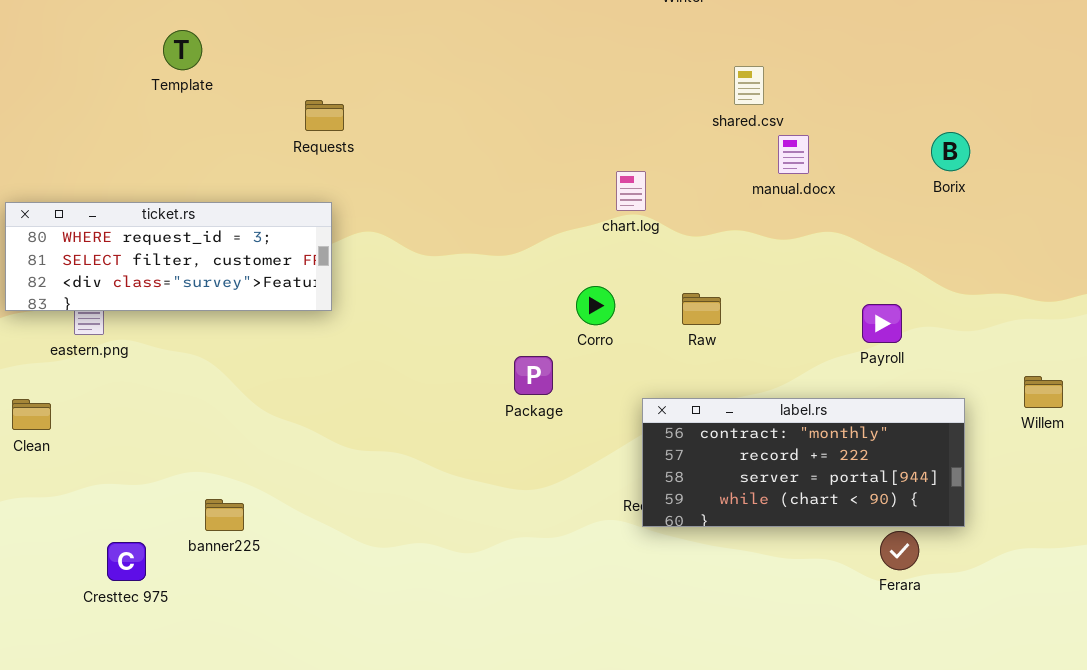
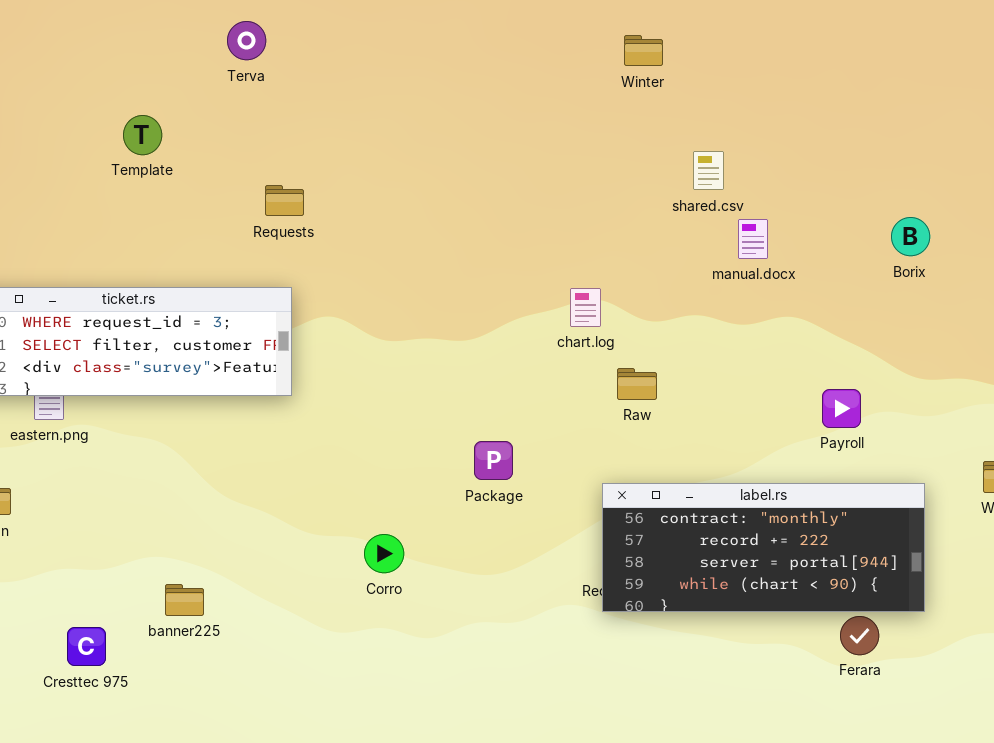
chart.log: [616,171,646,211] -> [570,288,601,327], moved
Corro: [576,286,615,325] -> [364,534,404,573], moved
Raw: [682,293,721,325] -> [617,368,657,400], moved

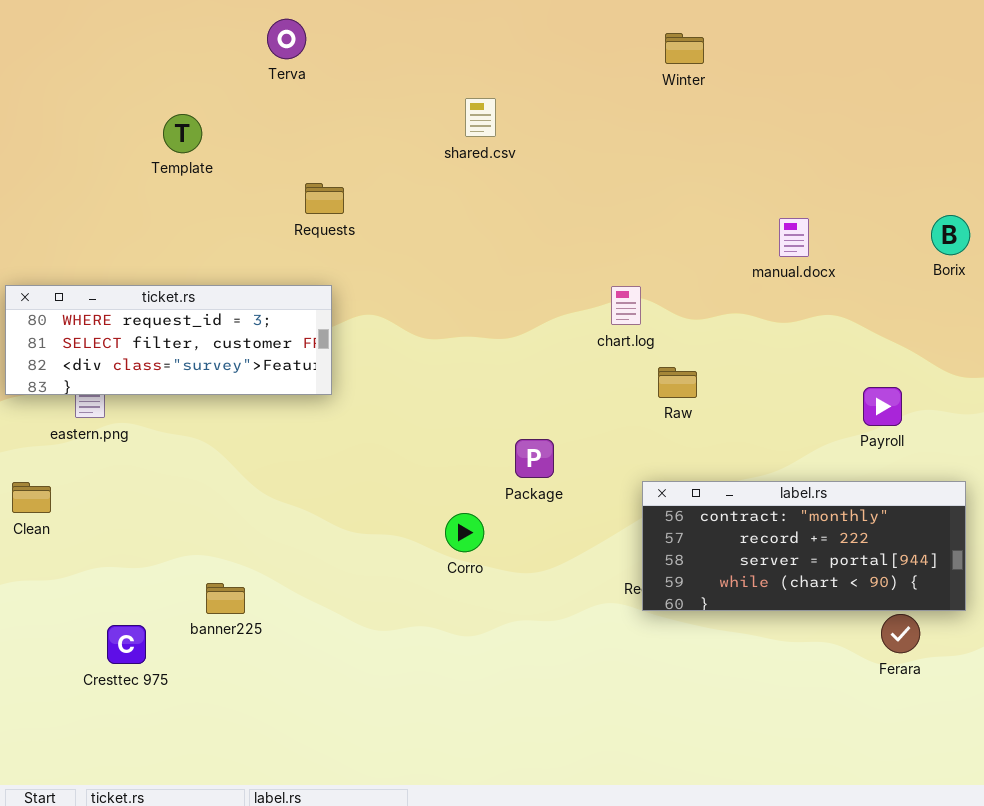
shared.csv: [693,151,724,190] -> [465,98,496,137], moved
Corro: [364,534,404,573] -> [445,513,484,552], moved

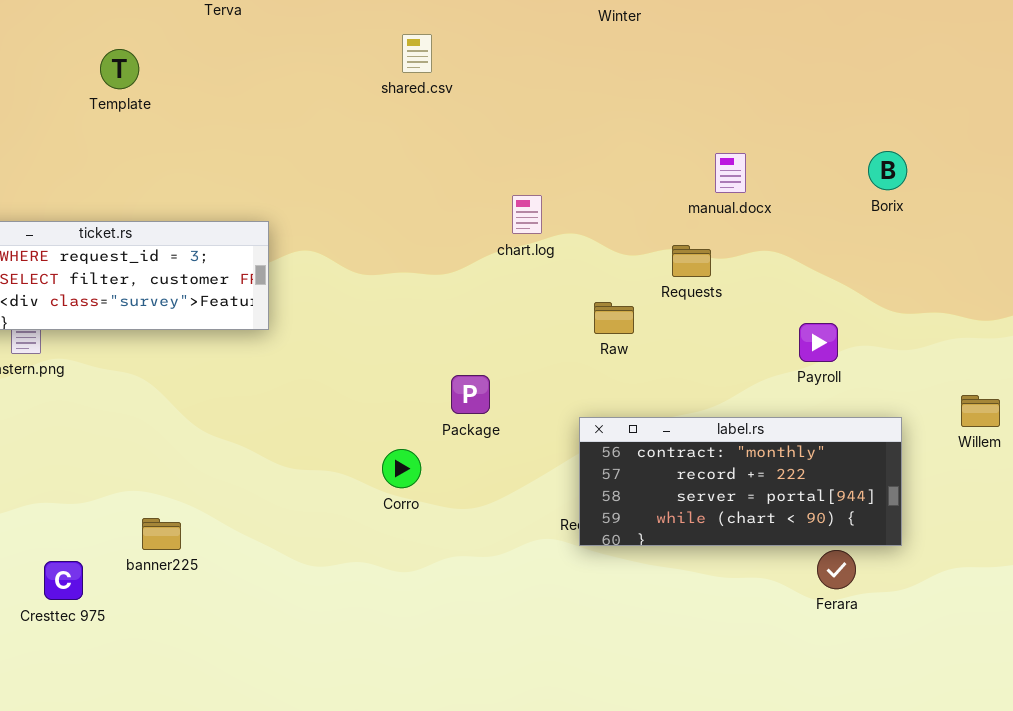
Requests: [305,183,344,214] -> [672,245,711,277], moved
chart.log: [611,286,641,325] -> [512,195,542,234], moved

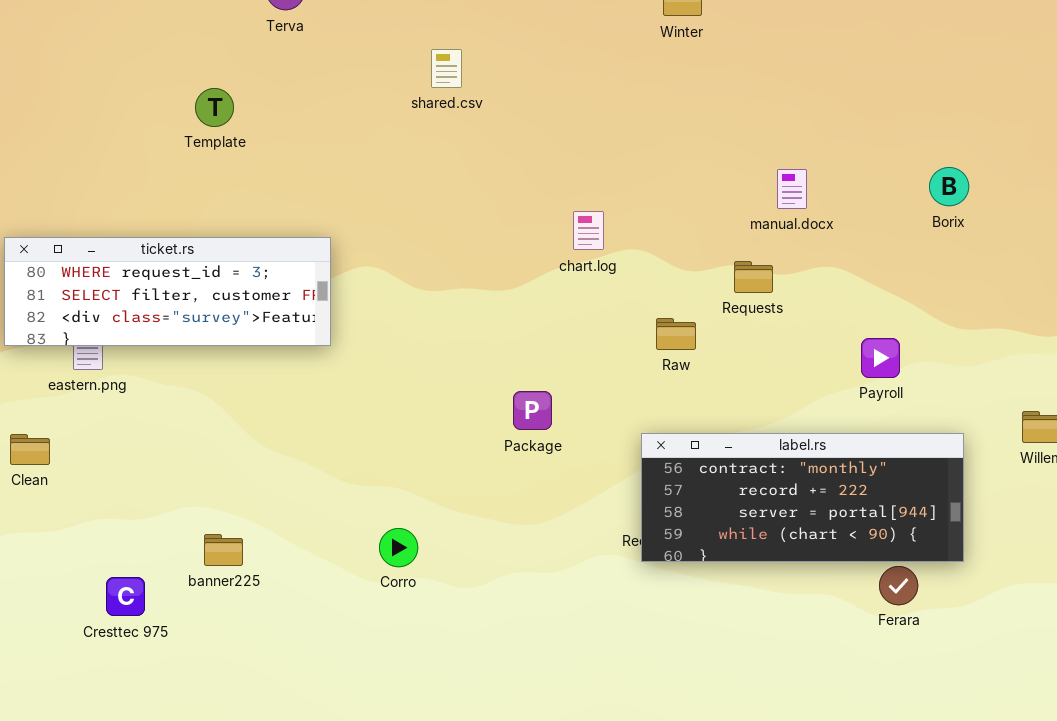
shared.csv: [402,34,432,73] -> [431,49,462,88], moved
Template: [100,49,139,89] -> [195,88,234,127], moved
Corro: [382,449,421,488] -> [379,528,418,567], moved

